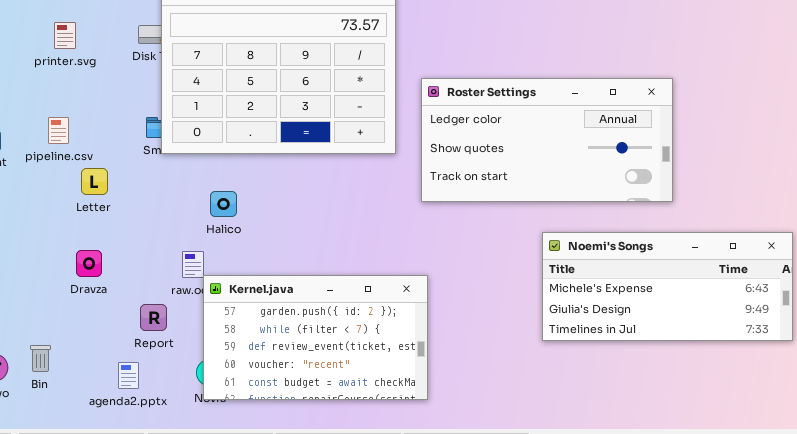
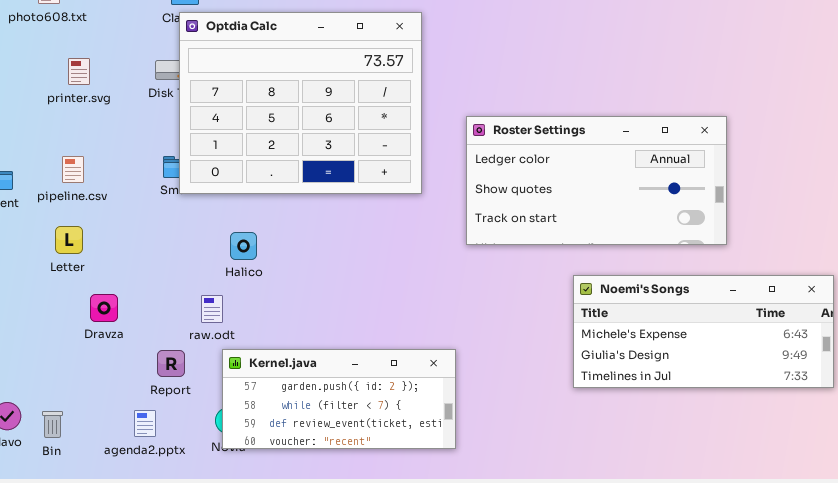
Roster Settings: [421,78,673,202] -> [466,116,727,245], moved
Letter: [81,168,108,195] -> [55,226,83,254], moved
Kernel.java: [203,275,428,400] -> [222,349,456,449], resized
Bin: [30,345,51,372] -> [42,411,63,438], moved

